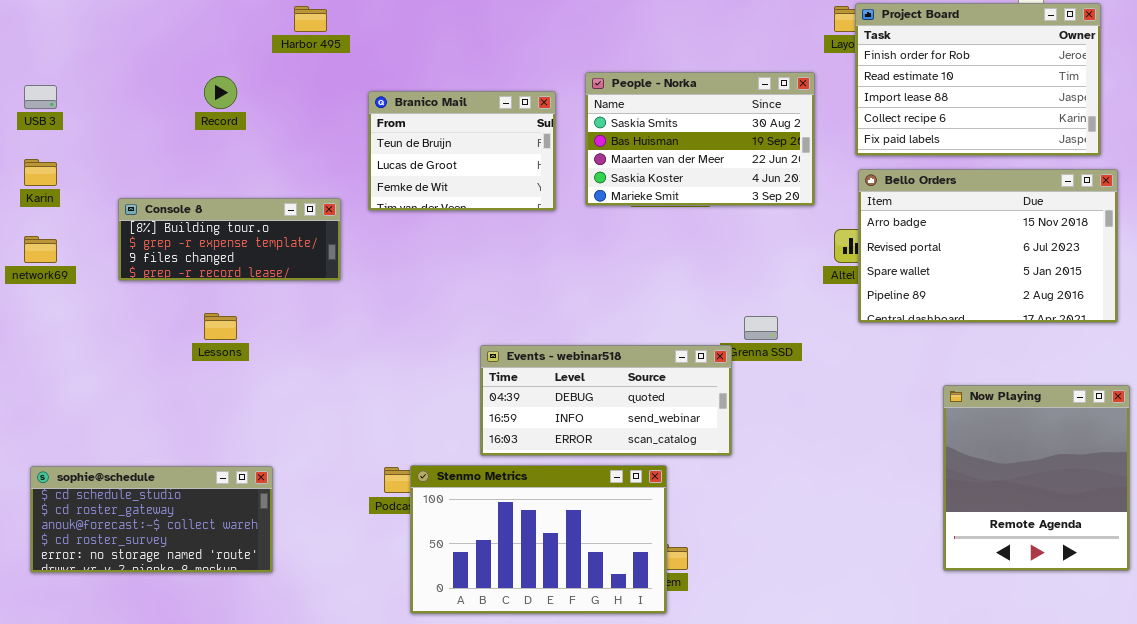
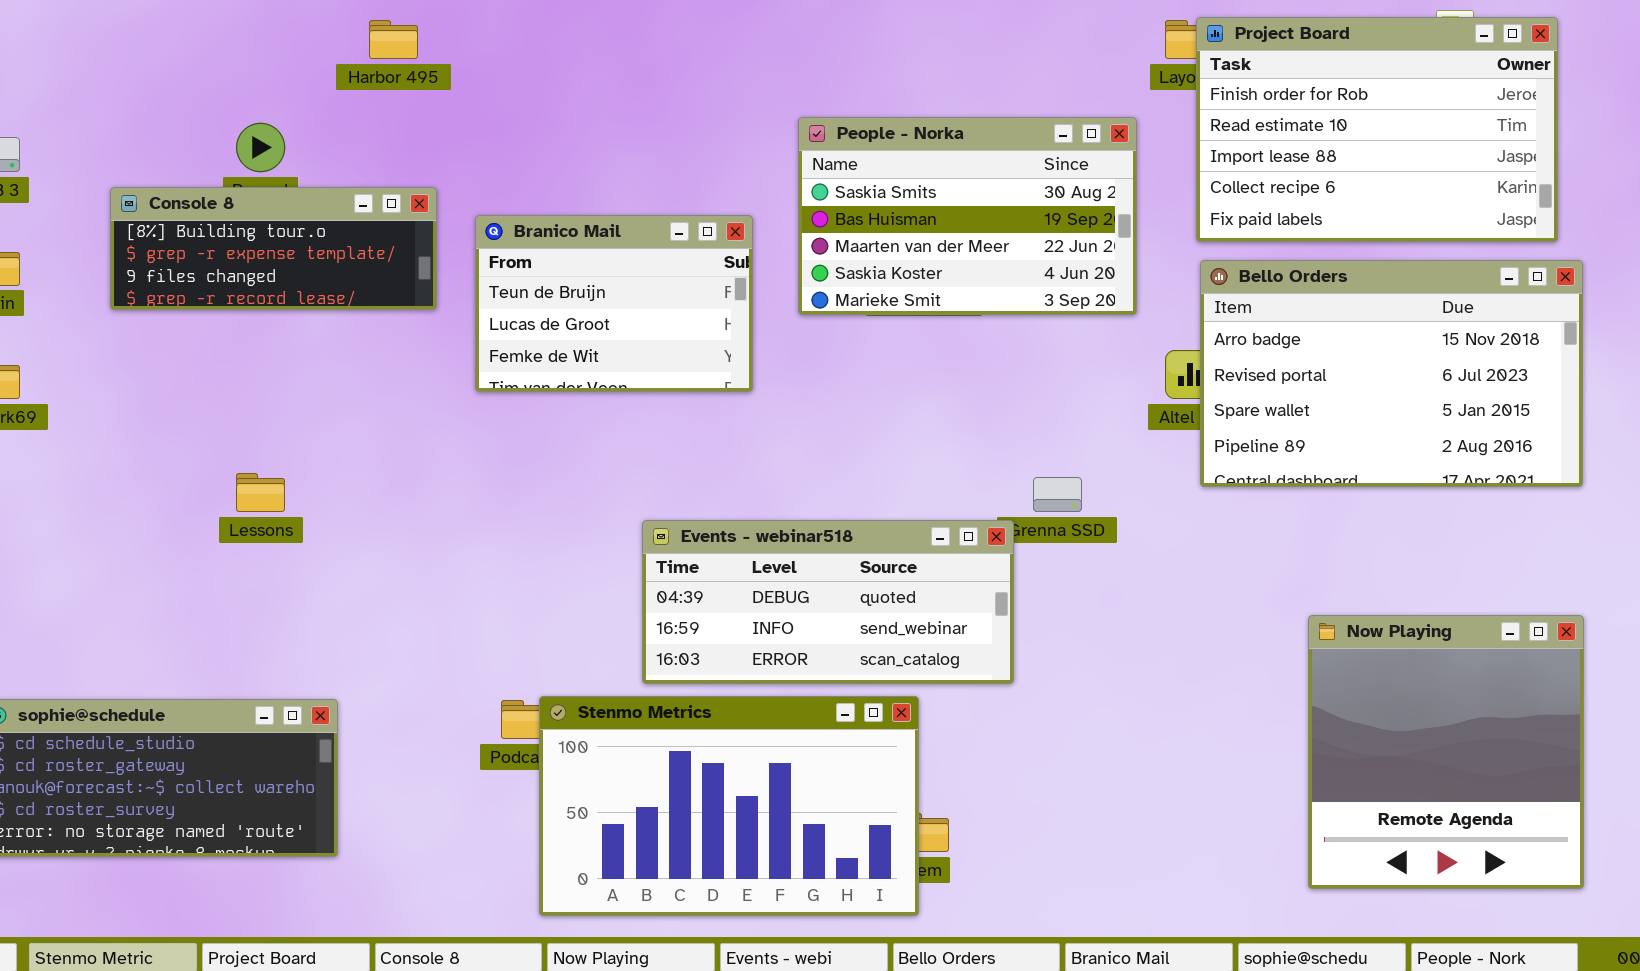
Branico Mail: [368,91,556,211] -> [475,215,753,392], moved
Console 8: [118,198,341,281] -> [110,187,437,310], moved
Now Playing: [943,385,1130,571] -> [1308,615,1584,889], moved

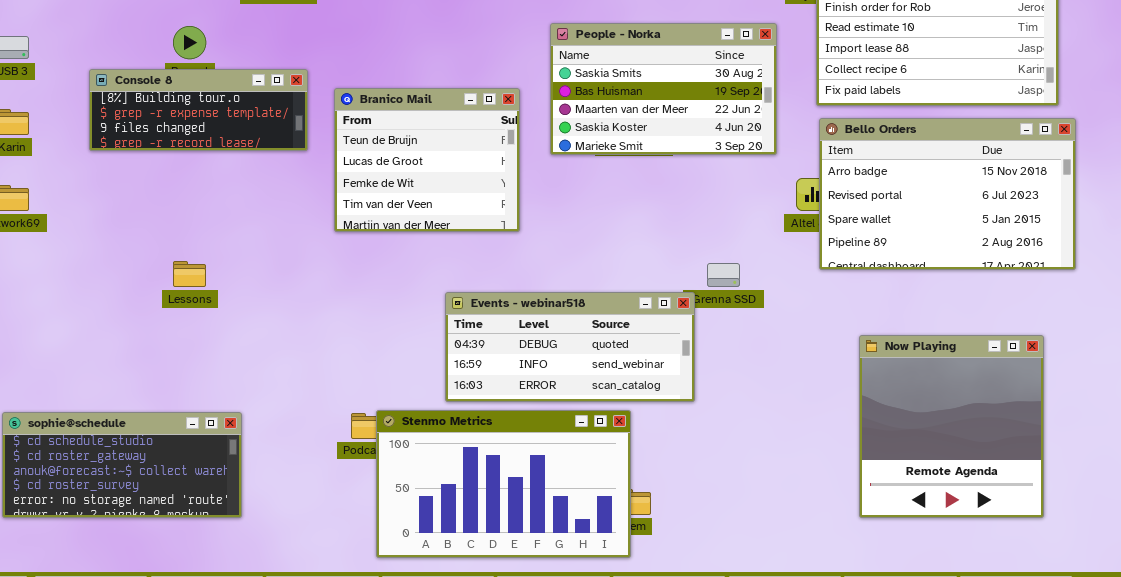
Branico Mail: [475,215,753,392] -> [334,88,520,232], resized
Now Playing: [1308,615,1584,889] -> [859,335,1044,518], moved

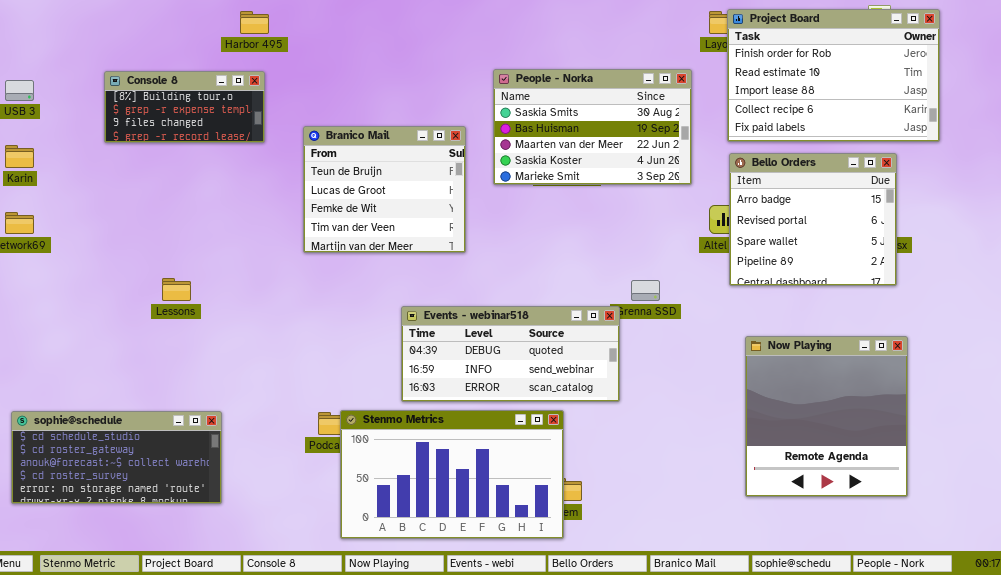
Console 8: [89,69,308,151] -> [104,71,265,143], moved, resized
Bello Orders: [819,118,1076,270] -> [729,153,897,286], resized
Now Playing: [859,335,1044,518] -> [745,336,908,497], moved

